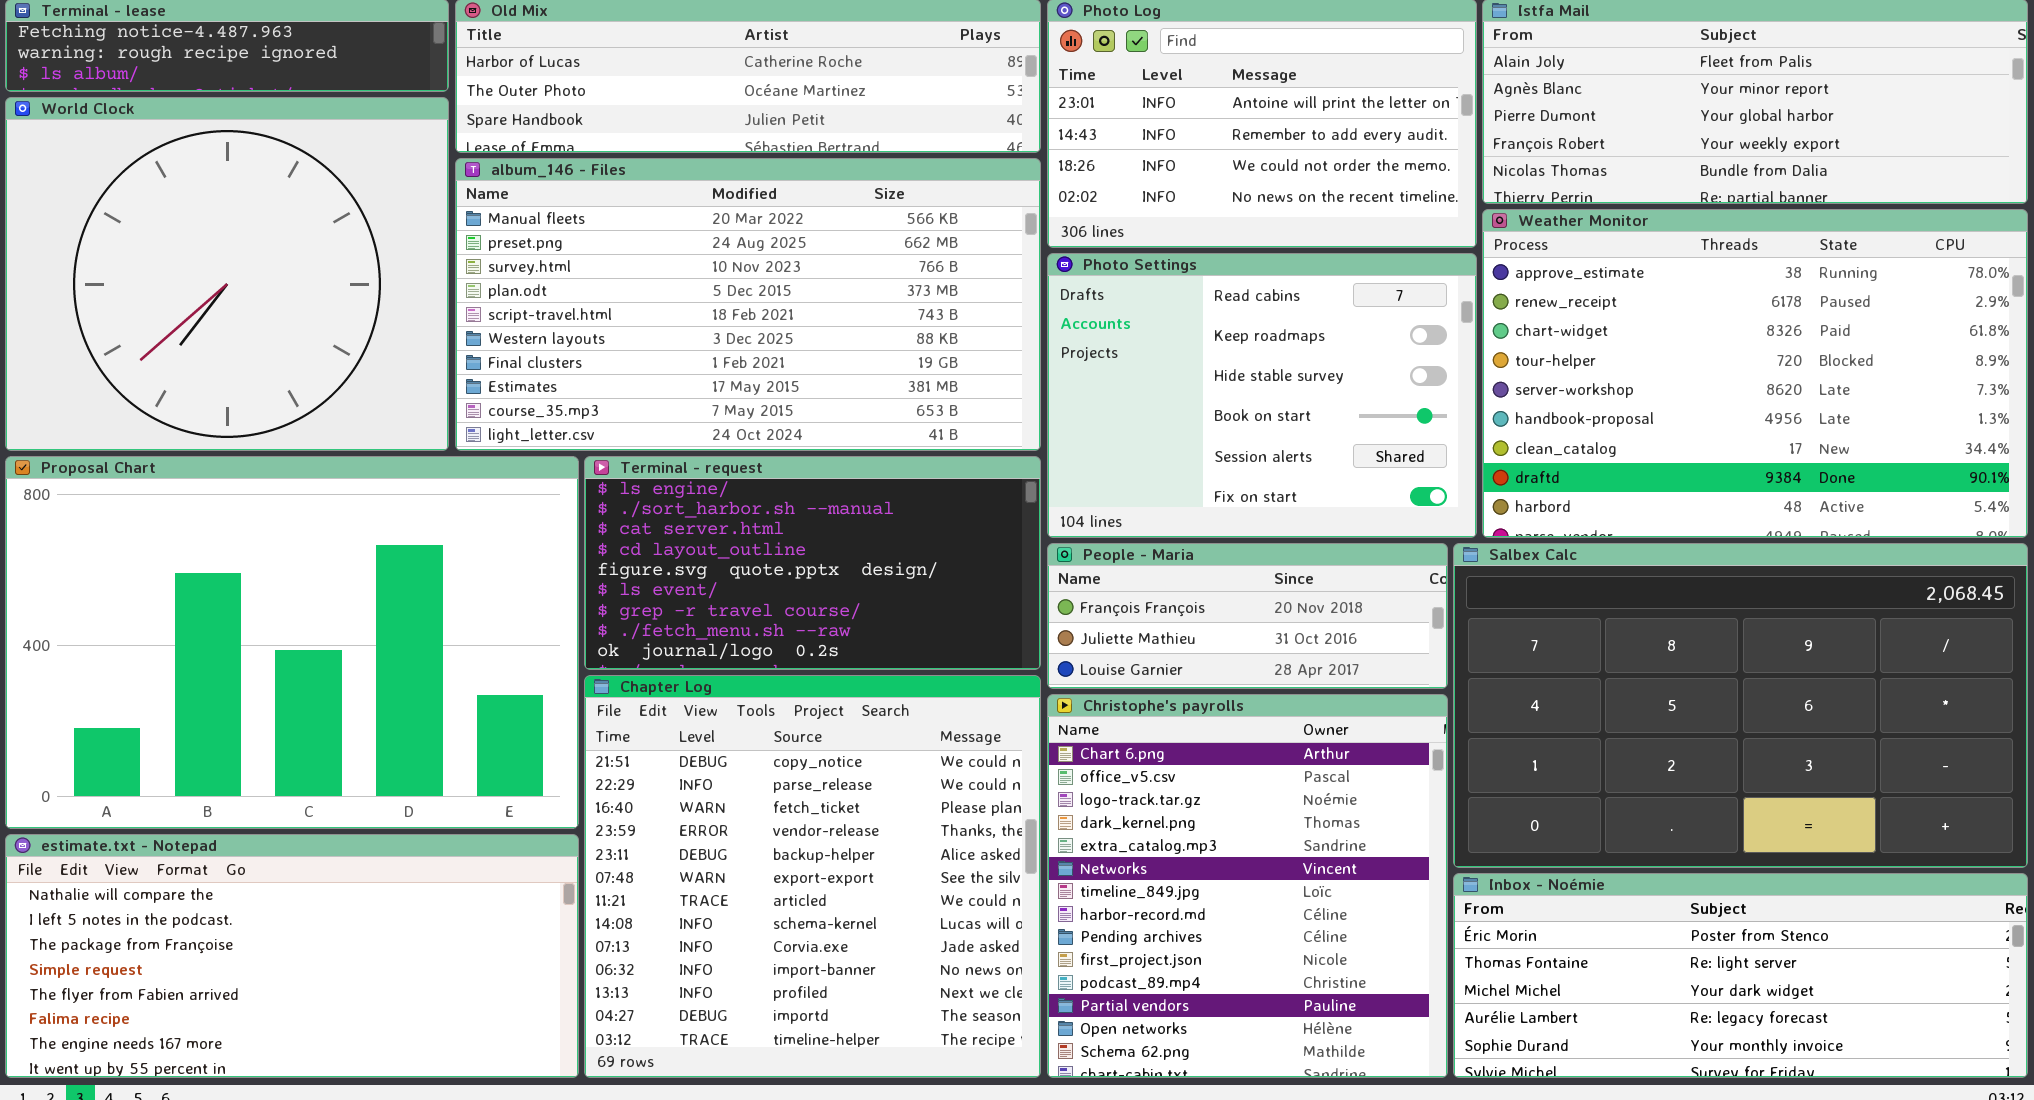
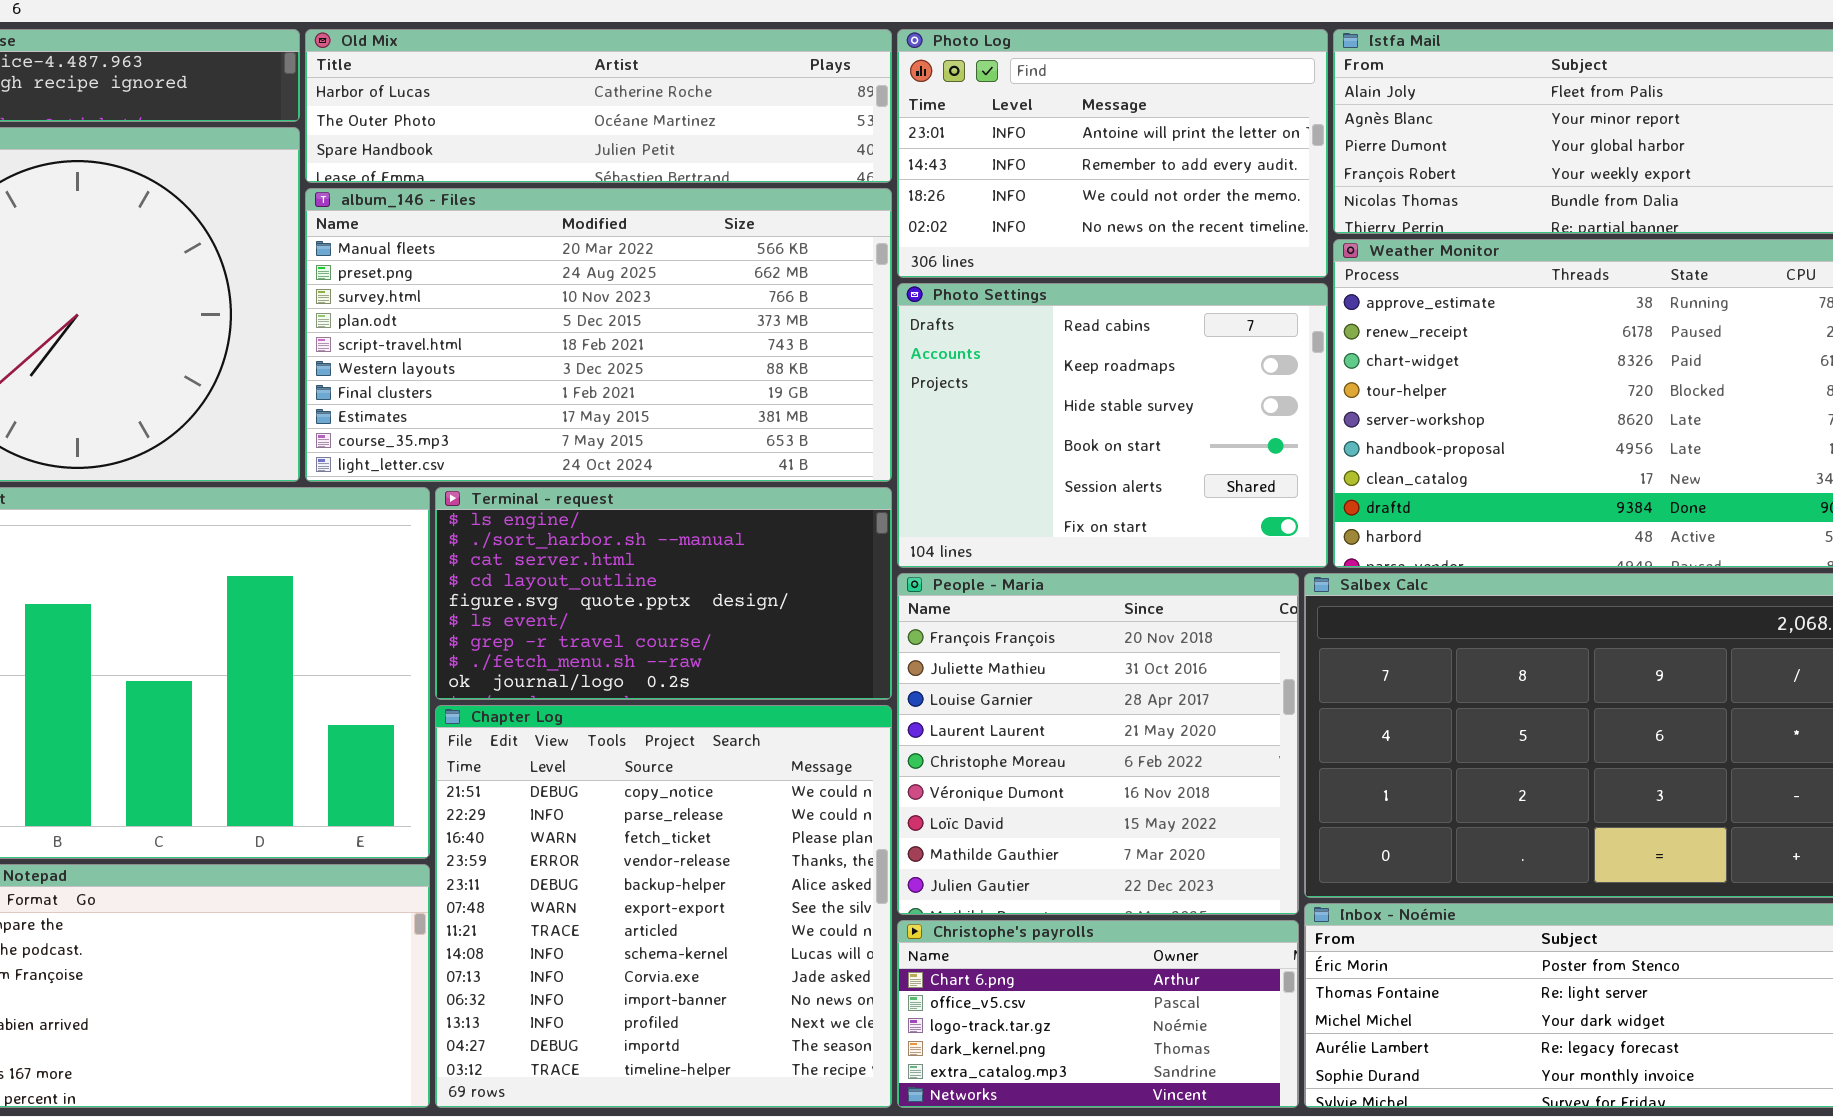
People - Maria: [1047,543,1448,689] -> [897,573,1299,915], resized
Christophe's payrolls: [1047,694,1448,1078] -> [897,920,1299,1108], resized

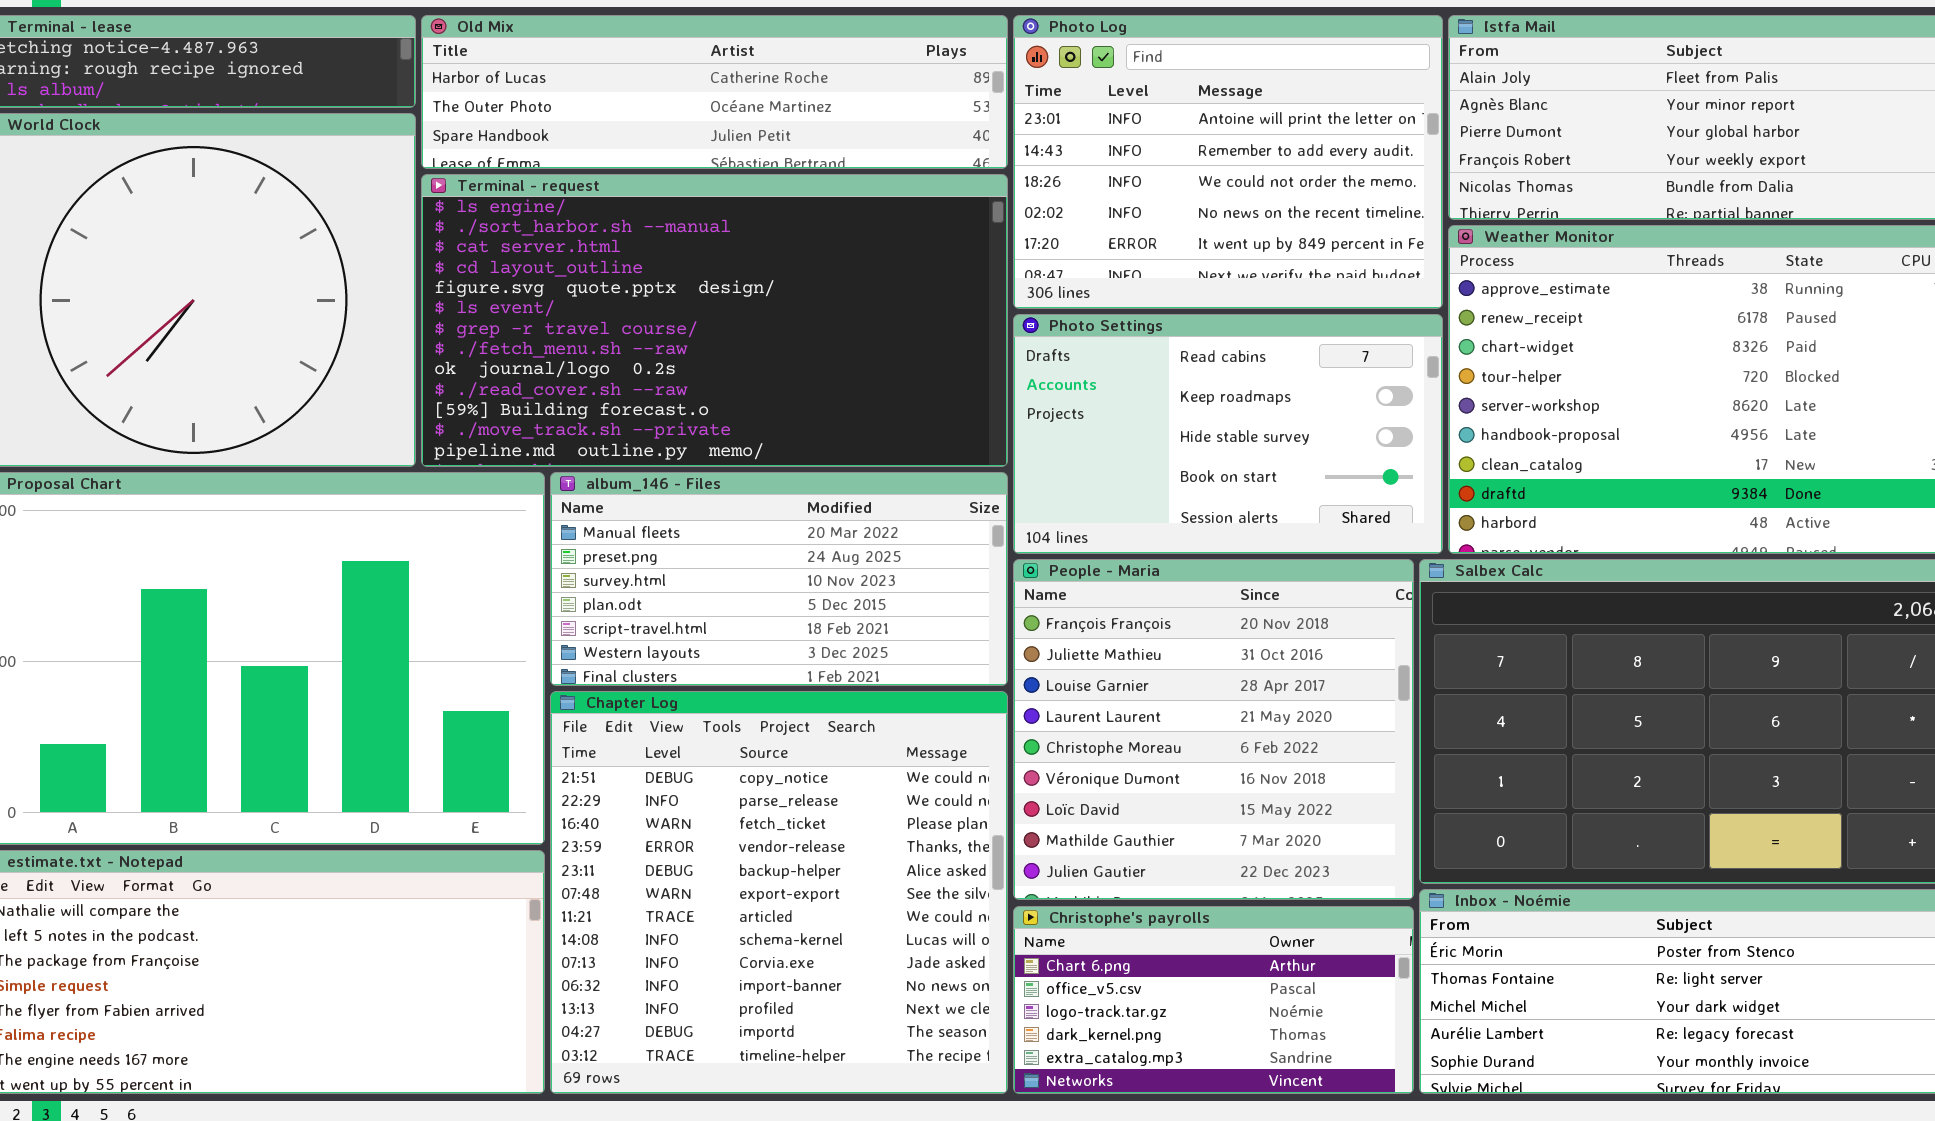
Photo Log: [897,29,1328,278] -> [1013,15,1443,309], resized
album_146 - Files: [305,188,892,482] -> [550,472,1008,686], moved, resized
Photo Settings: [897,283,1328,568] -> [1013,314,1443,554], resized
Terminal - request: [435,487,892,700] -> [421,174,1008,467], moved, resized

